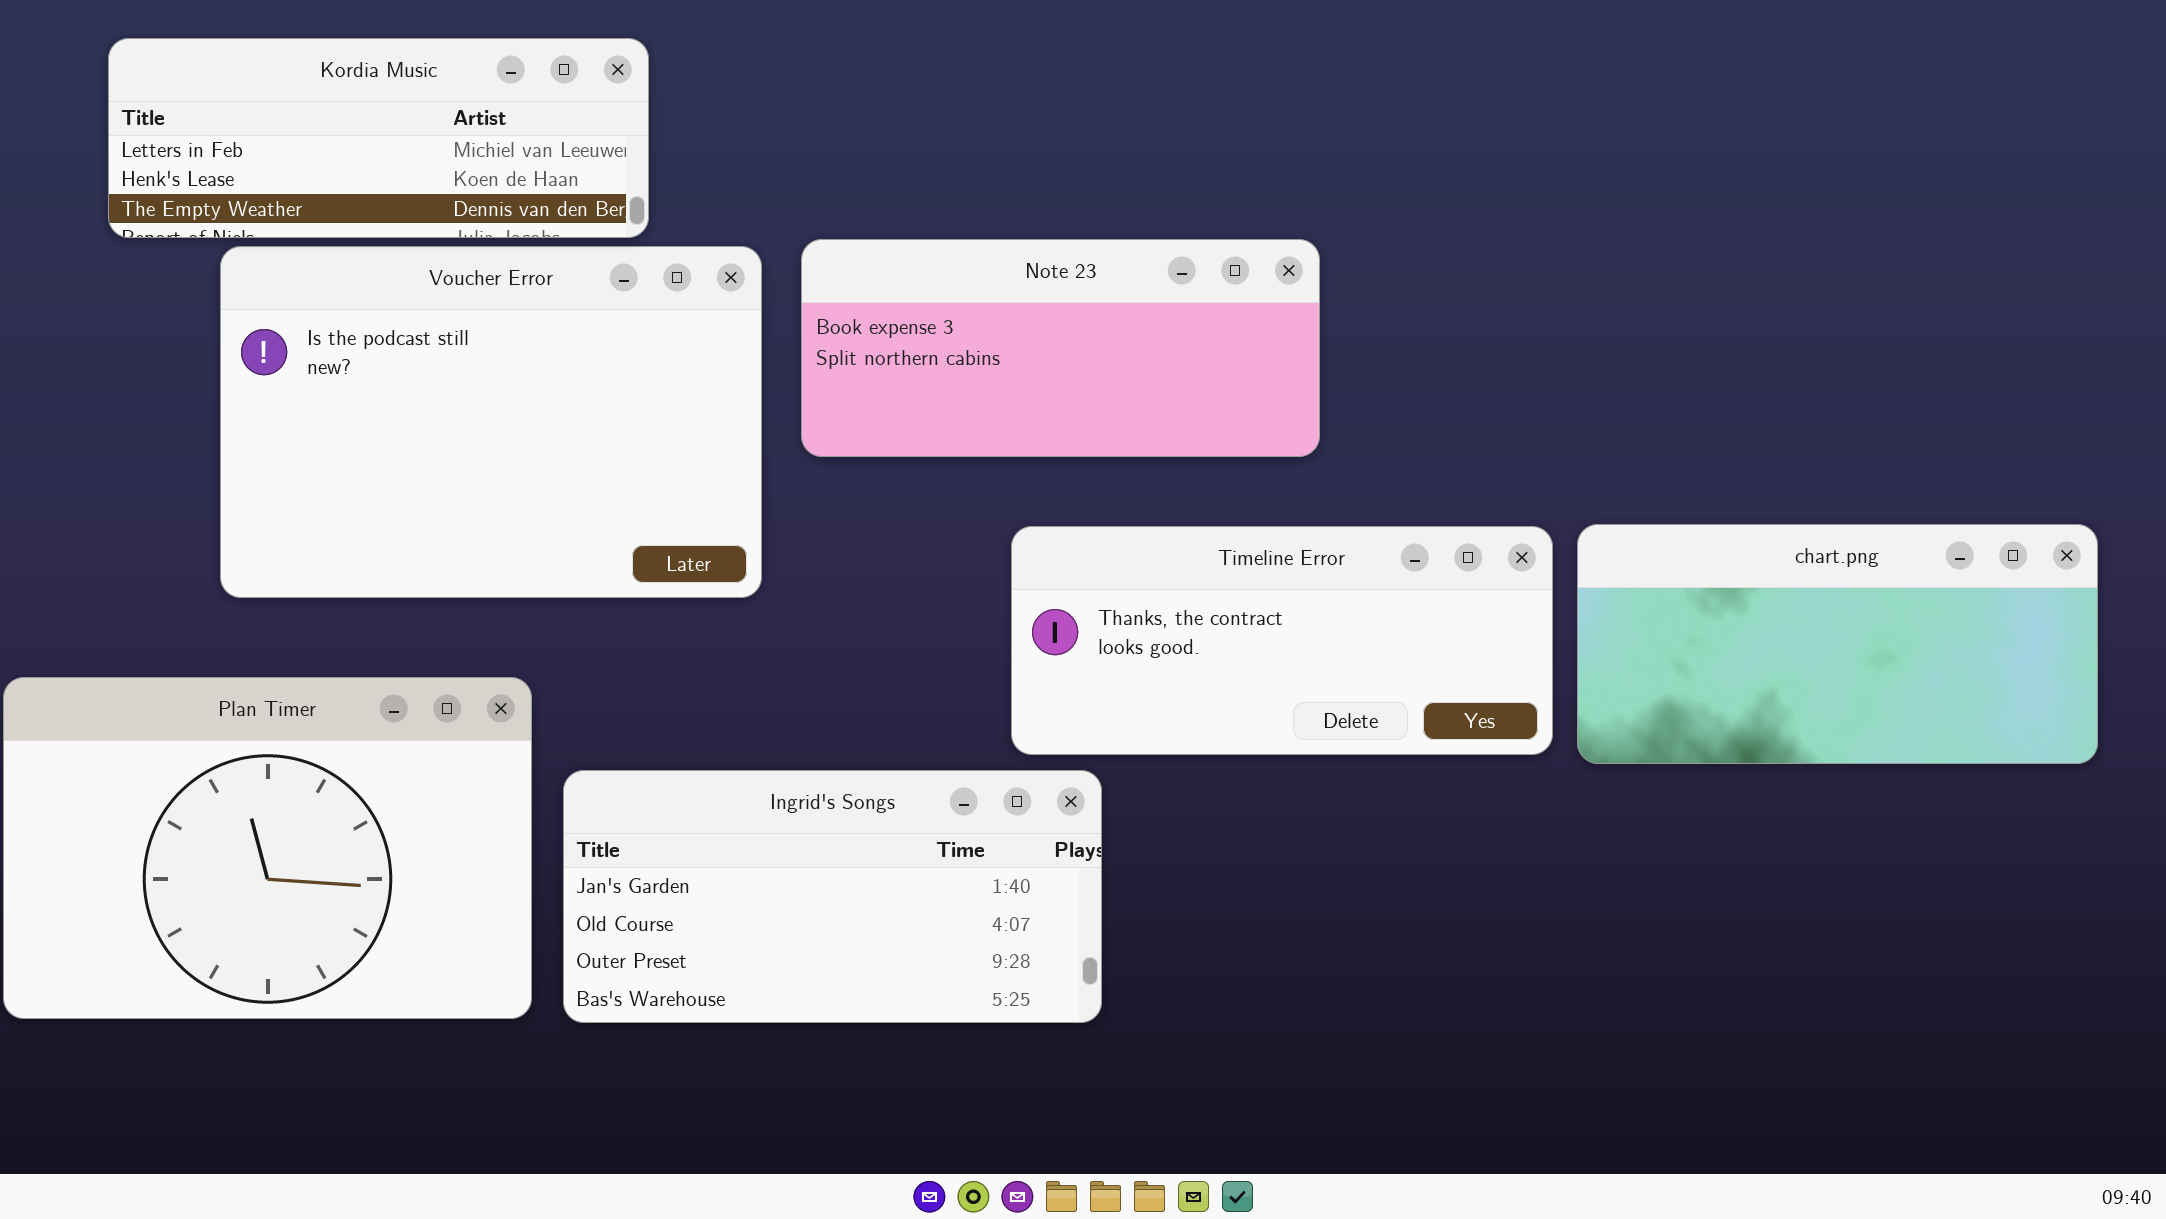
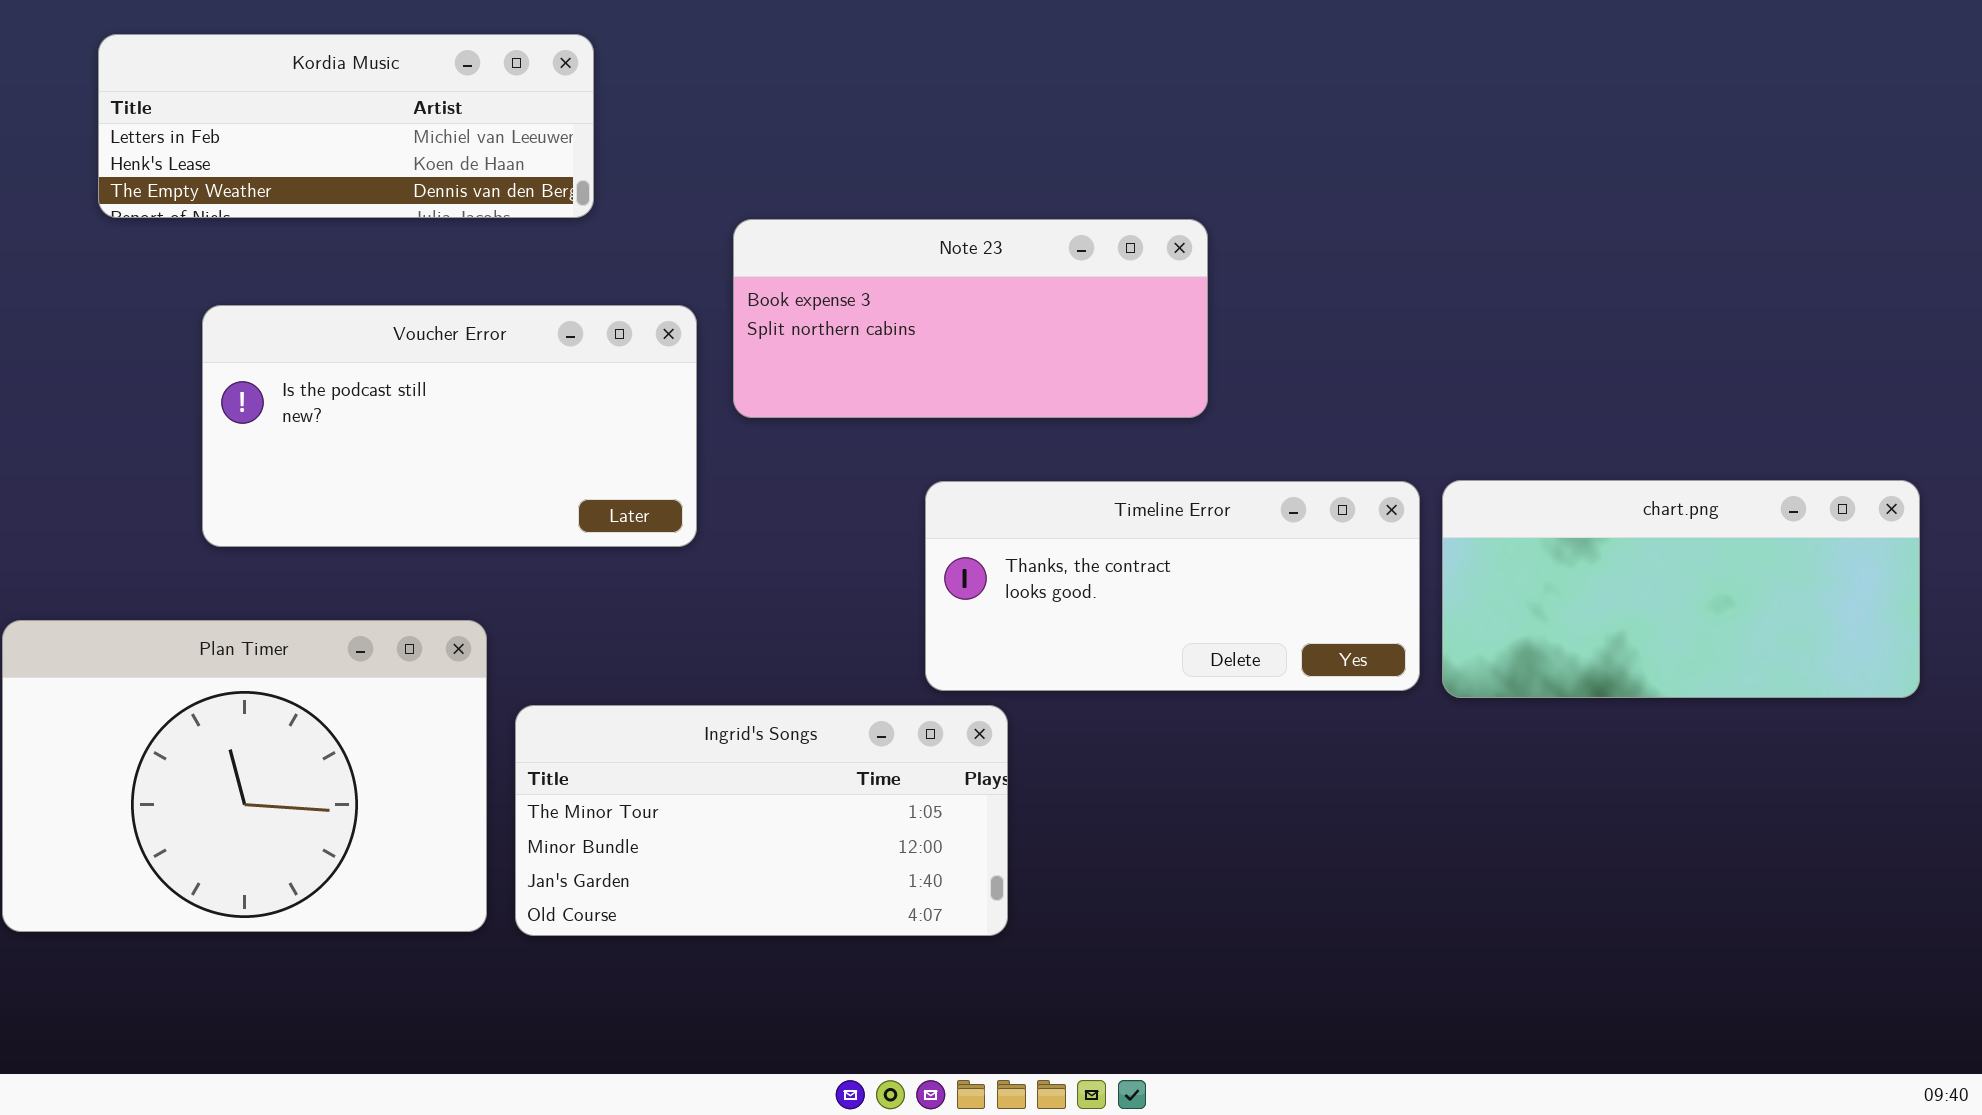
Voucher Error: [220,246,762,598] -> [202,305,697,547], resized
Ingrid's Songs: [563,770,1102,1023] -> [515,705,1008,936], scrolled up 2 rows

